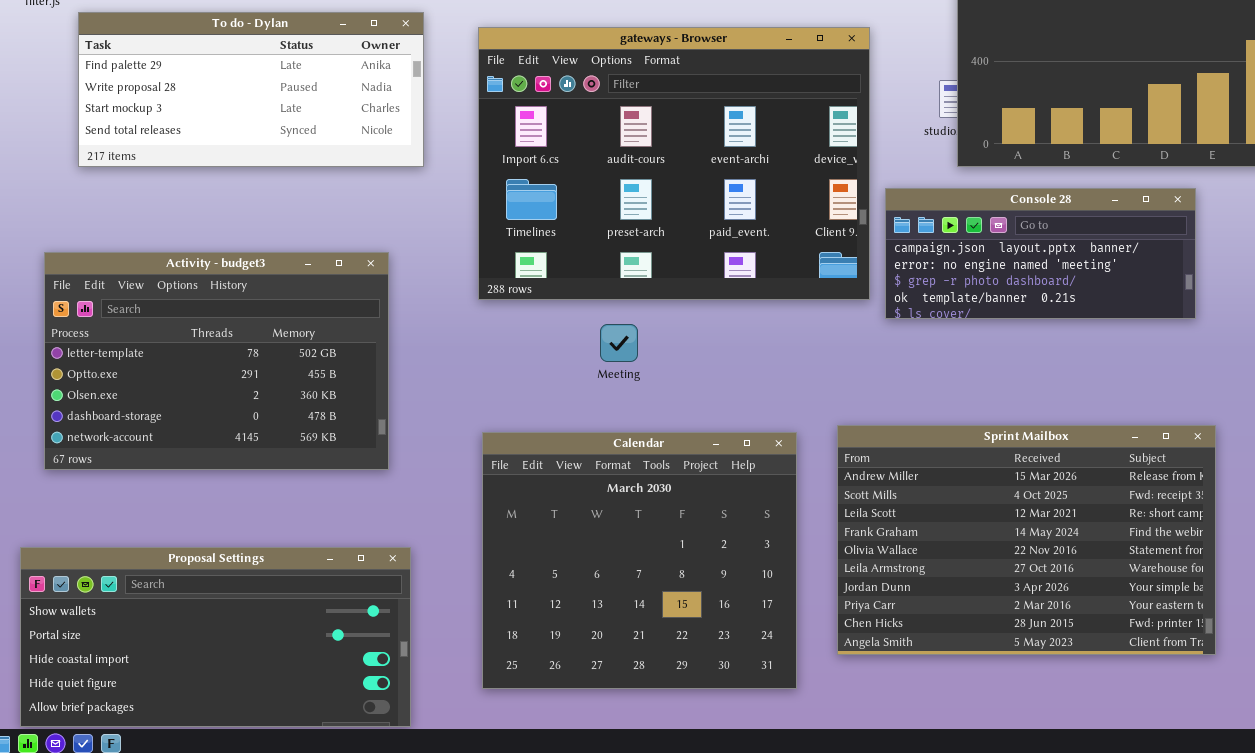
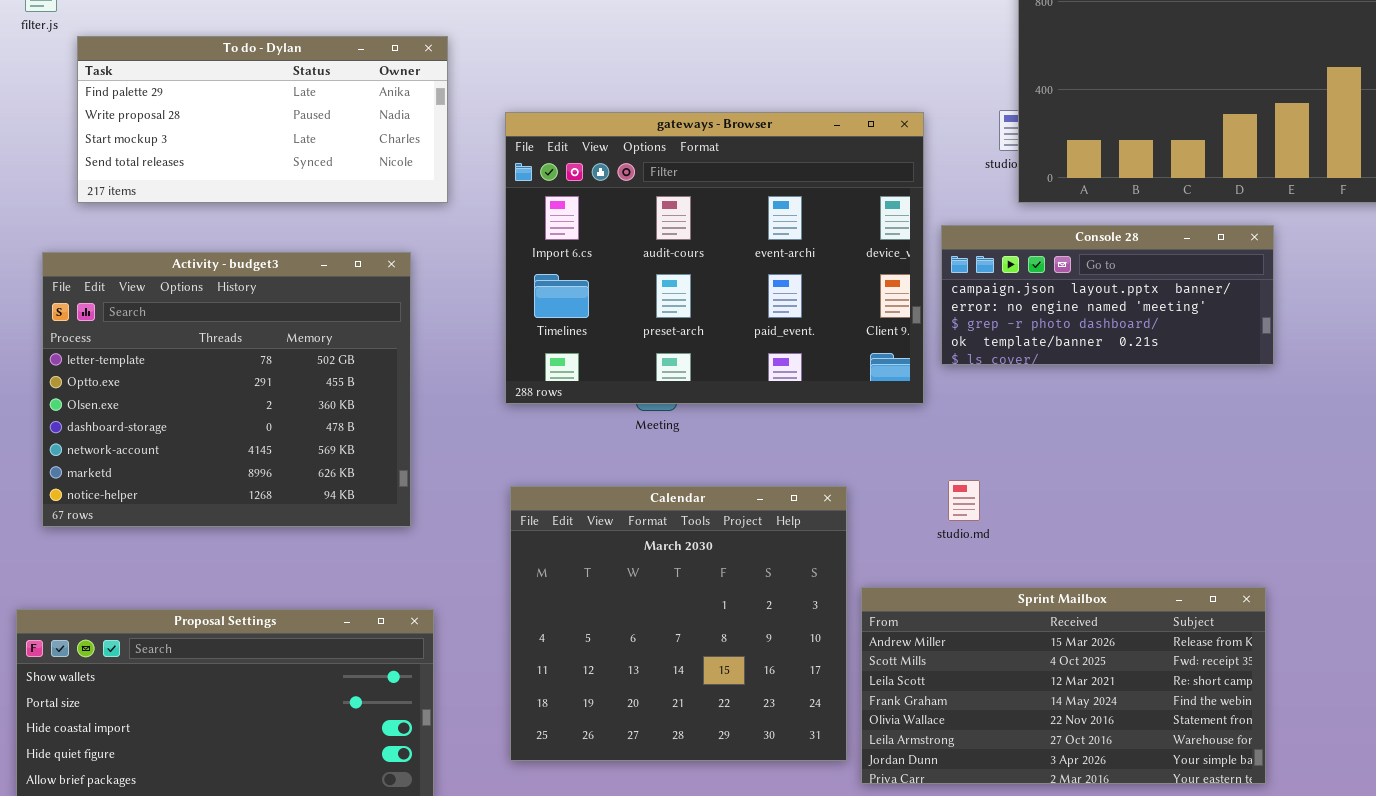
gateways - Browser: [478,27,870,300] -> [505,112,924,404], moved
Activity - budget3: [44,252,389,470] -> [42,252,411,527], resized
Sprint Mailbox: [837,425,1216,655] -> [861,587,1266,784], moved, resized

